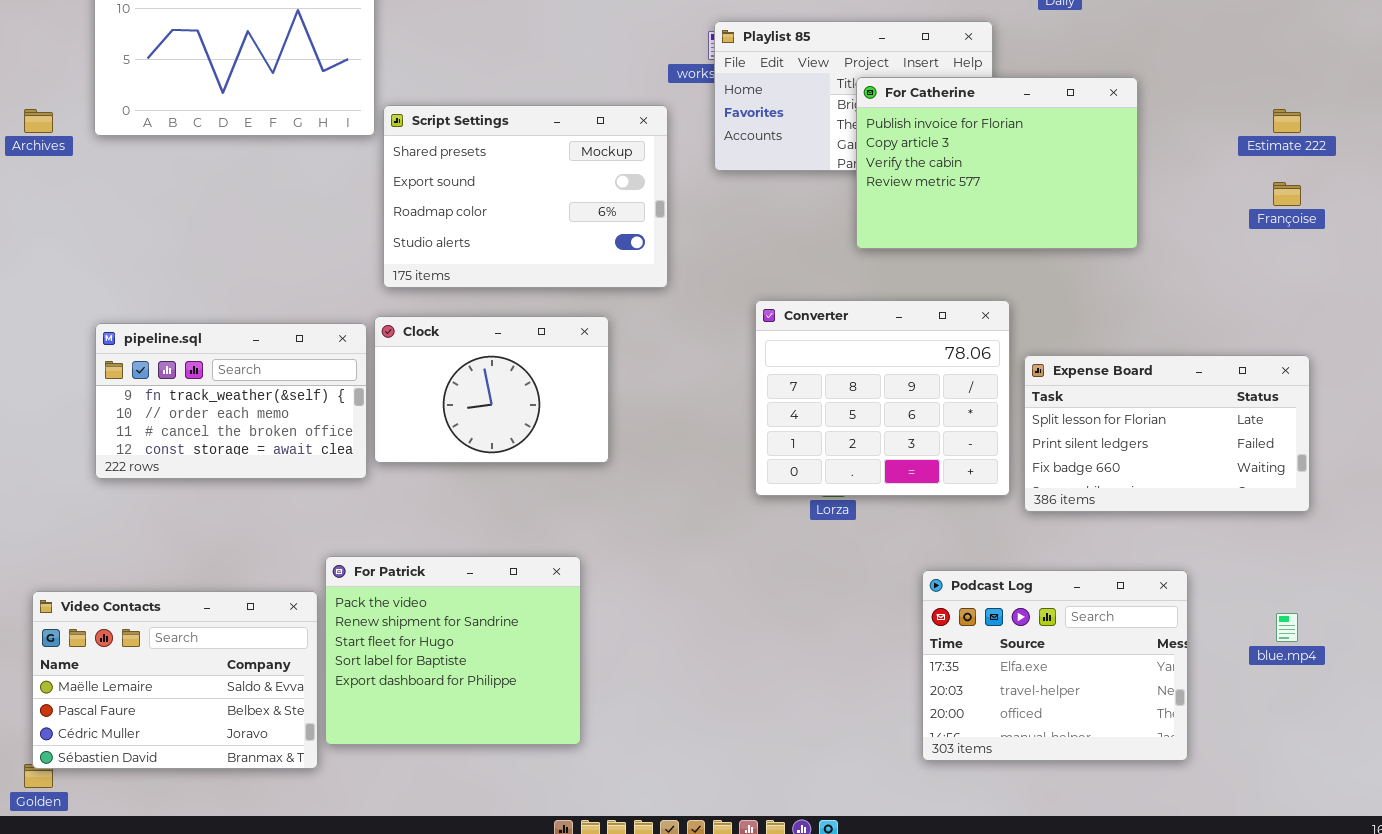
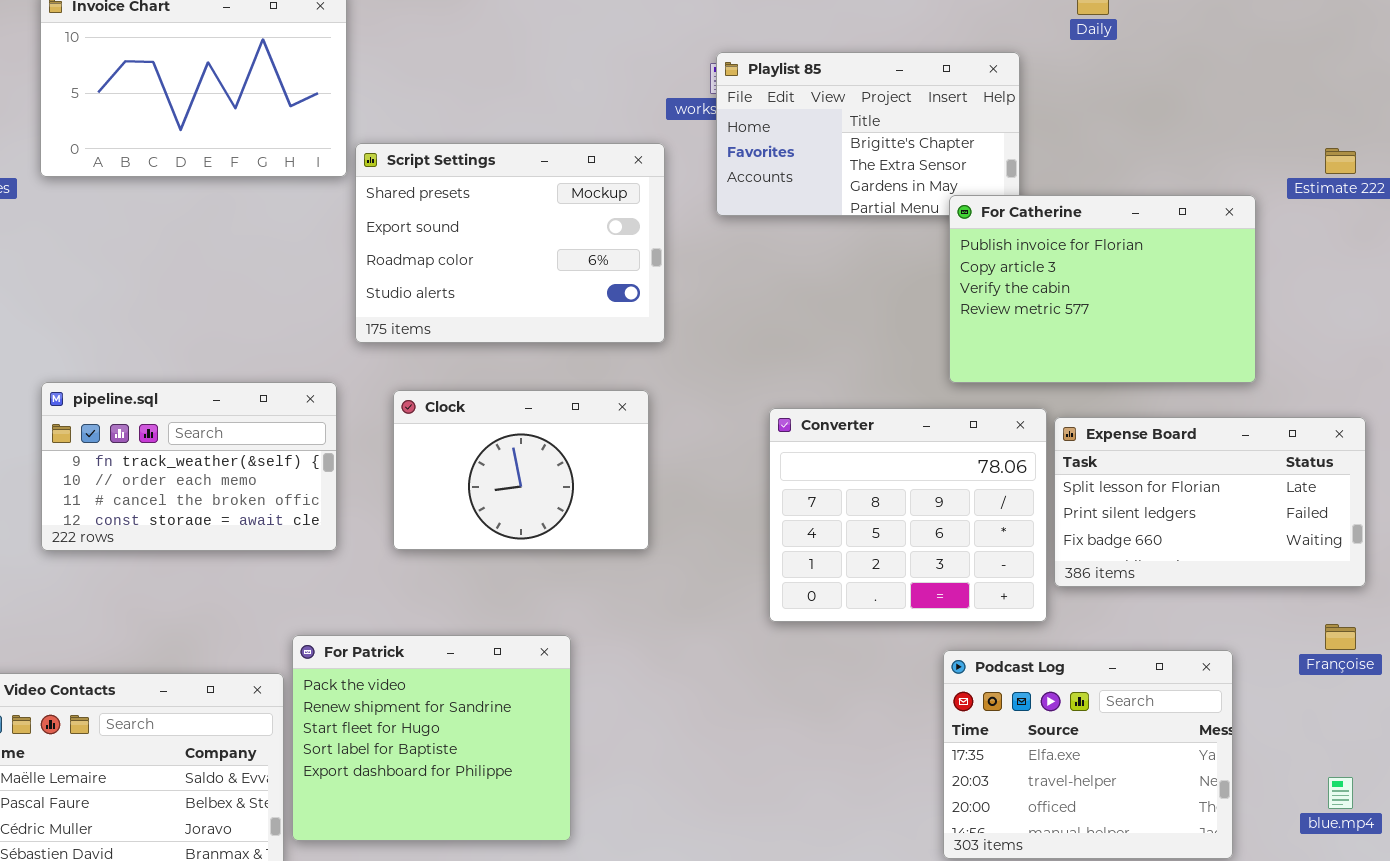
For Catherine: [856,77,1138,249] -> [949,195,1256,383], moved
Françoise: [1273,182,1301,206] -> [1325,624,1356,650], moved
Converter: [755,300,1010,496] -> [769,408,1047,622], moved
Clock: [374,316,609,463] -> [393,390,649,550], moved
blue.mp4: [1276,613,1298,642] -> [1328,777,1353,809], moved

